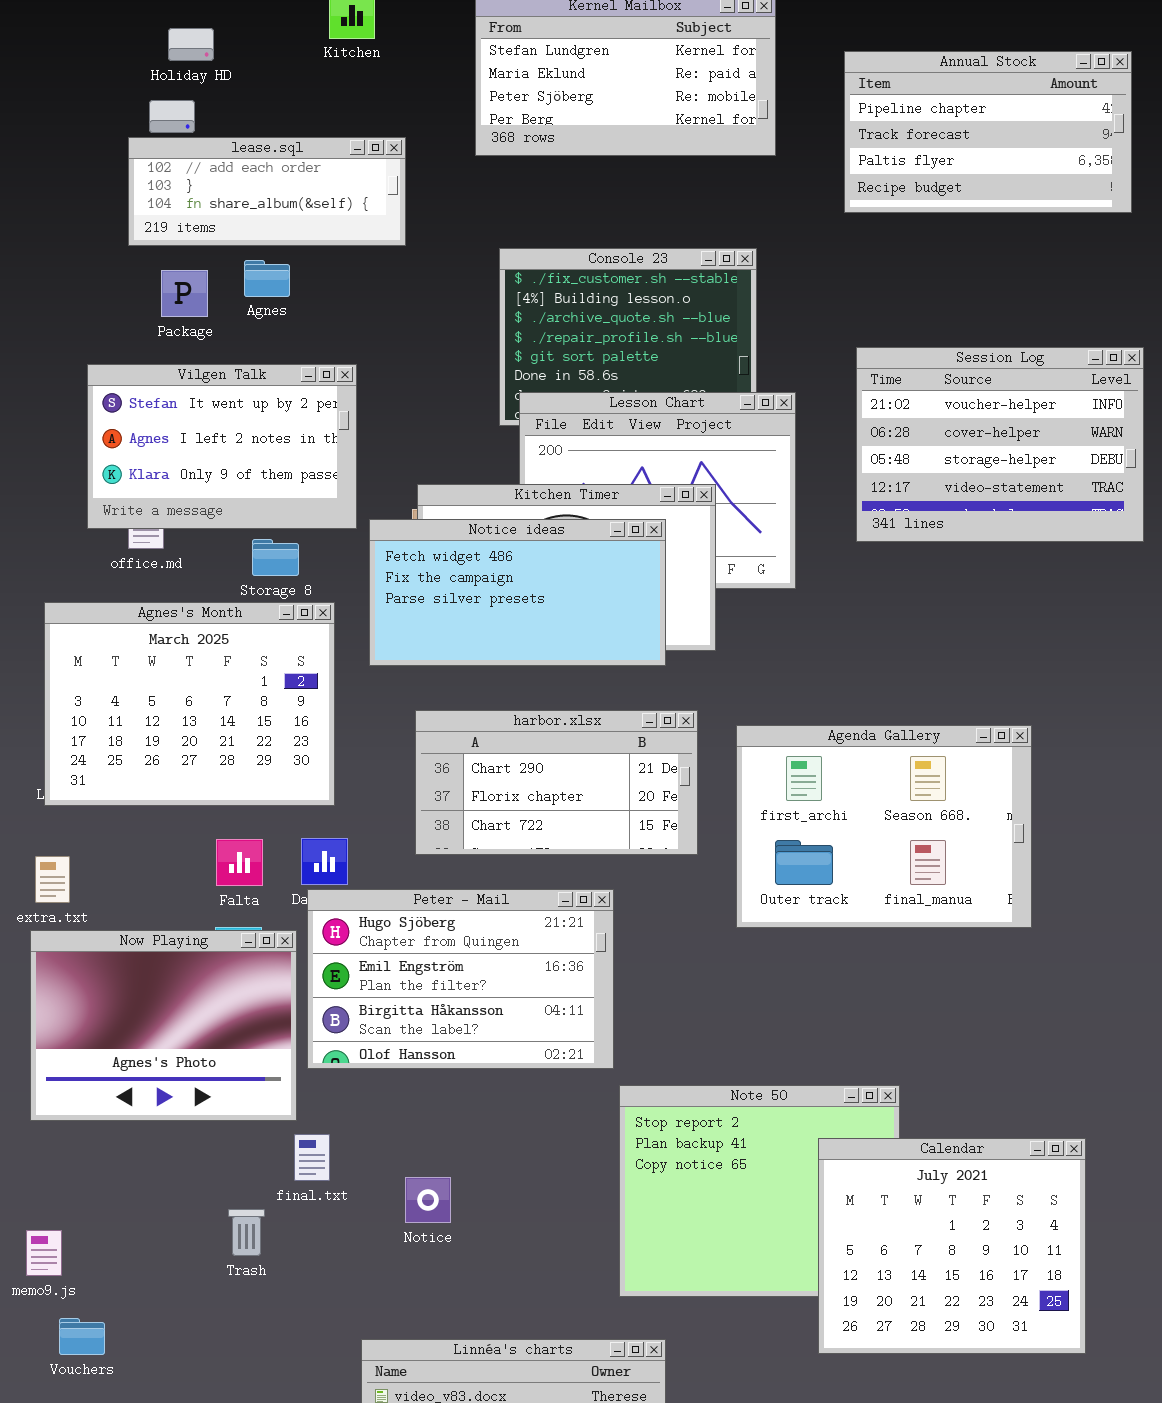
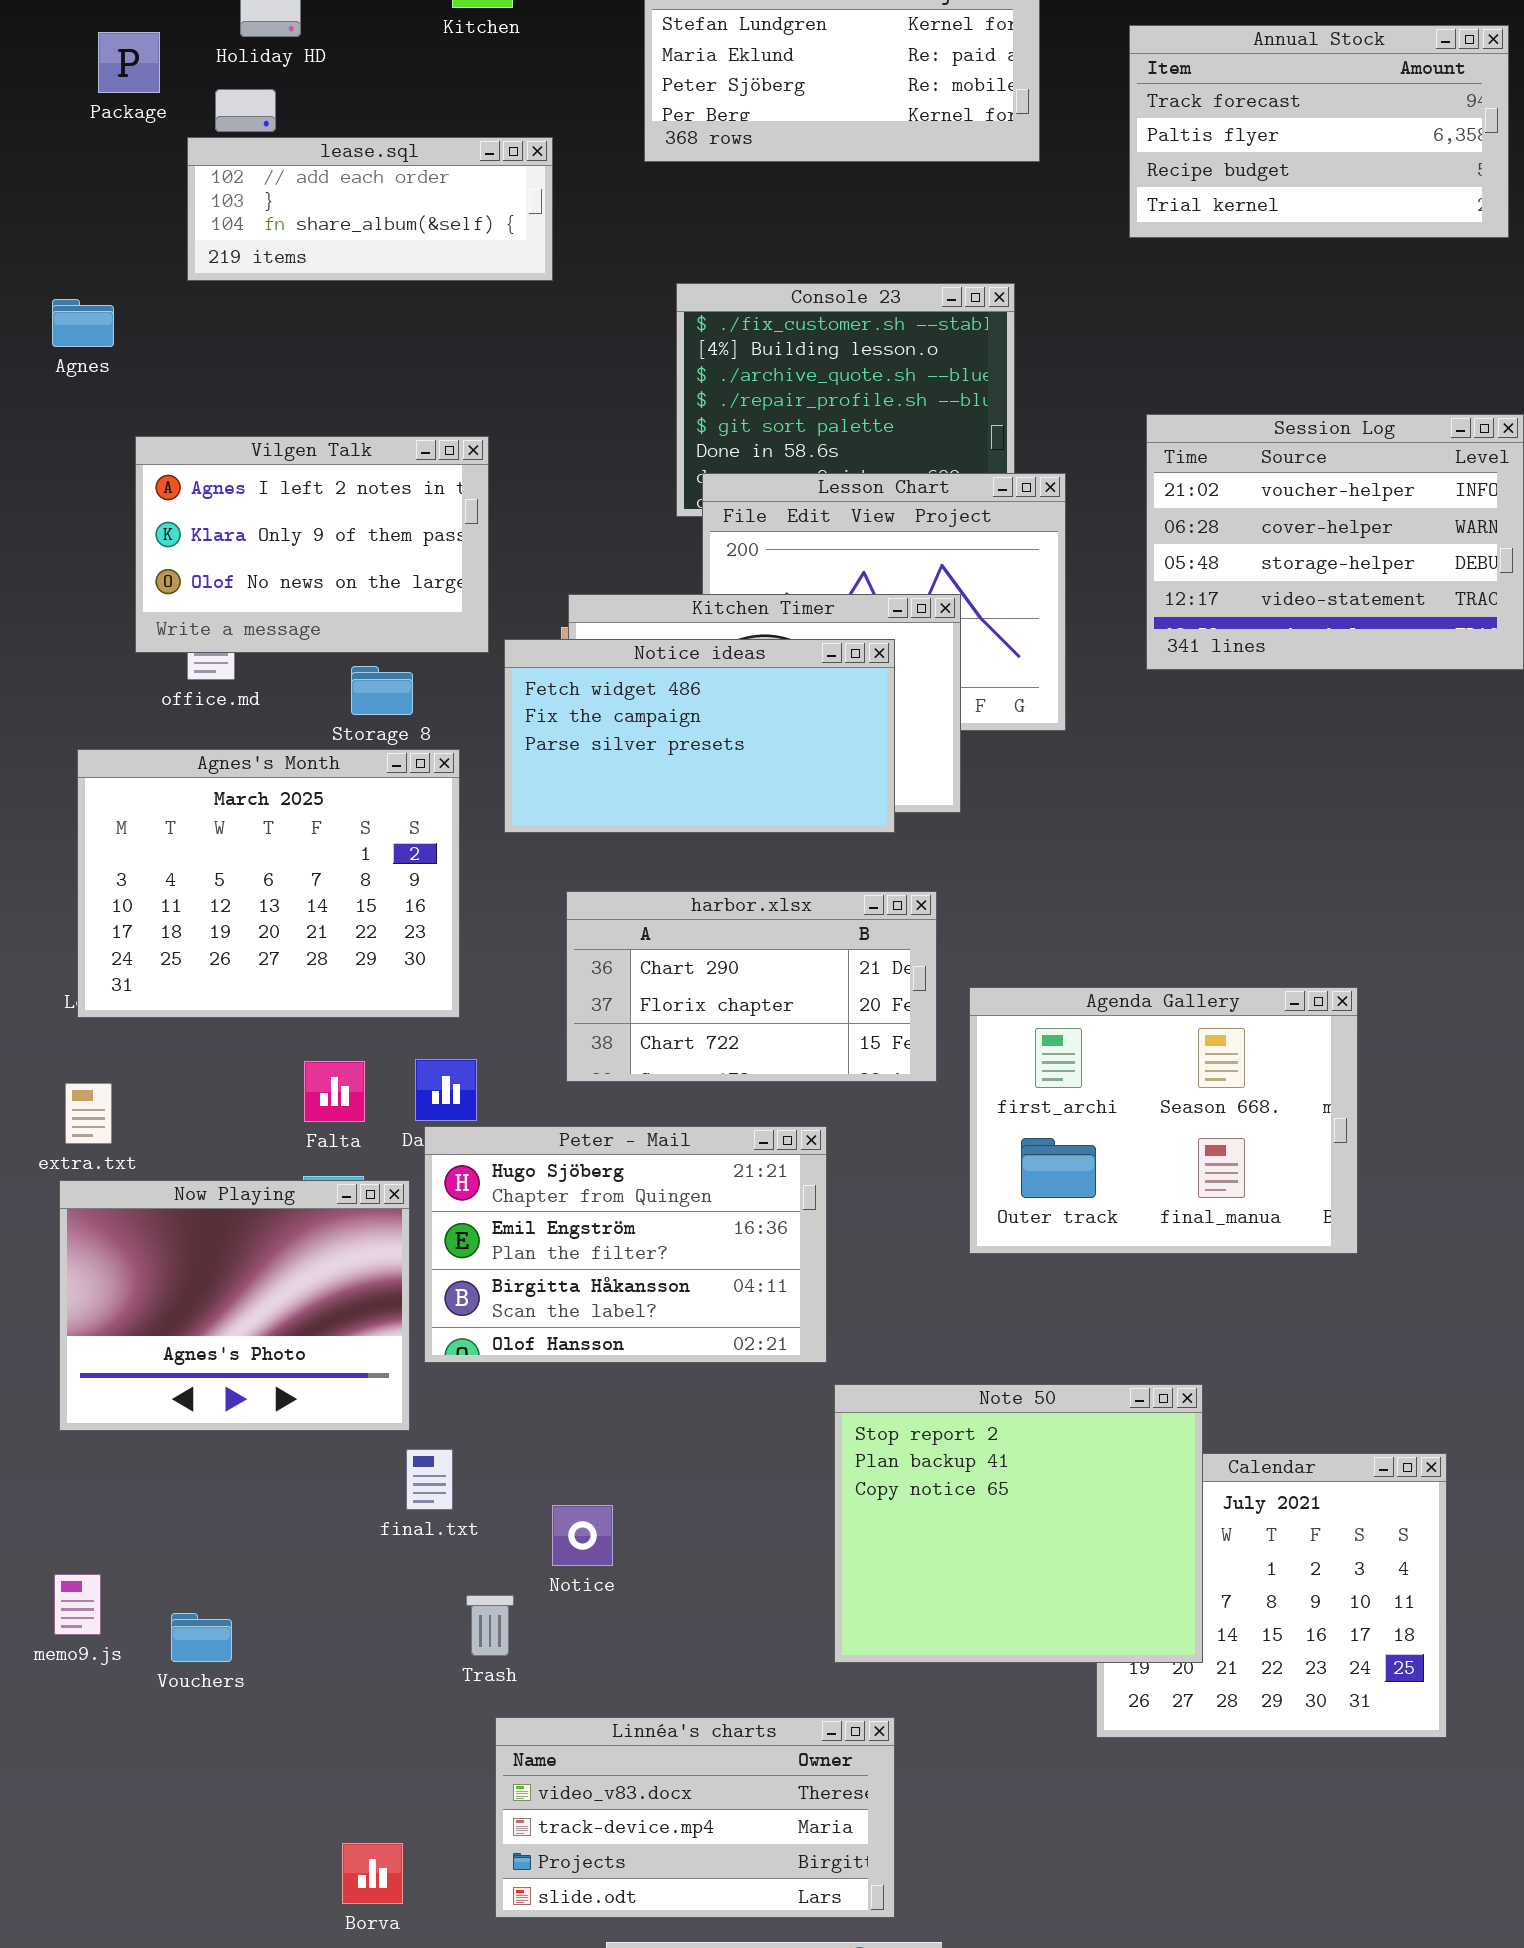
Annual Stock: [844,51,1132,213] -> [1129,25,1509,238], scrolled down 1 row
Agnes: [244,260,290,297] -> [52,299,114,347], moved
Package: [161,270,208,317] -> [98,32,160,93], moved
Vilgen Talk: [87,364,357,529] -> [135,436,489,653], scrolled down 1 row
Agenda Gallery: [736,725,1032,928] -> [969,987,1358,1254], moved
Note 50: [619,1085,900,1297] -> [834,1384,1203,1663], raised
Trash: [228,1209,265,1256] -> [466,1595,514,1656], moved
Vouchers: [59,1318,105,1355] -> [171,1613,232,1662], moved

